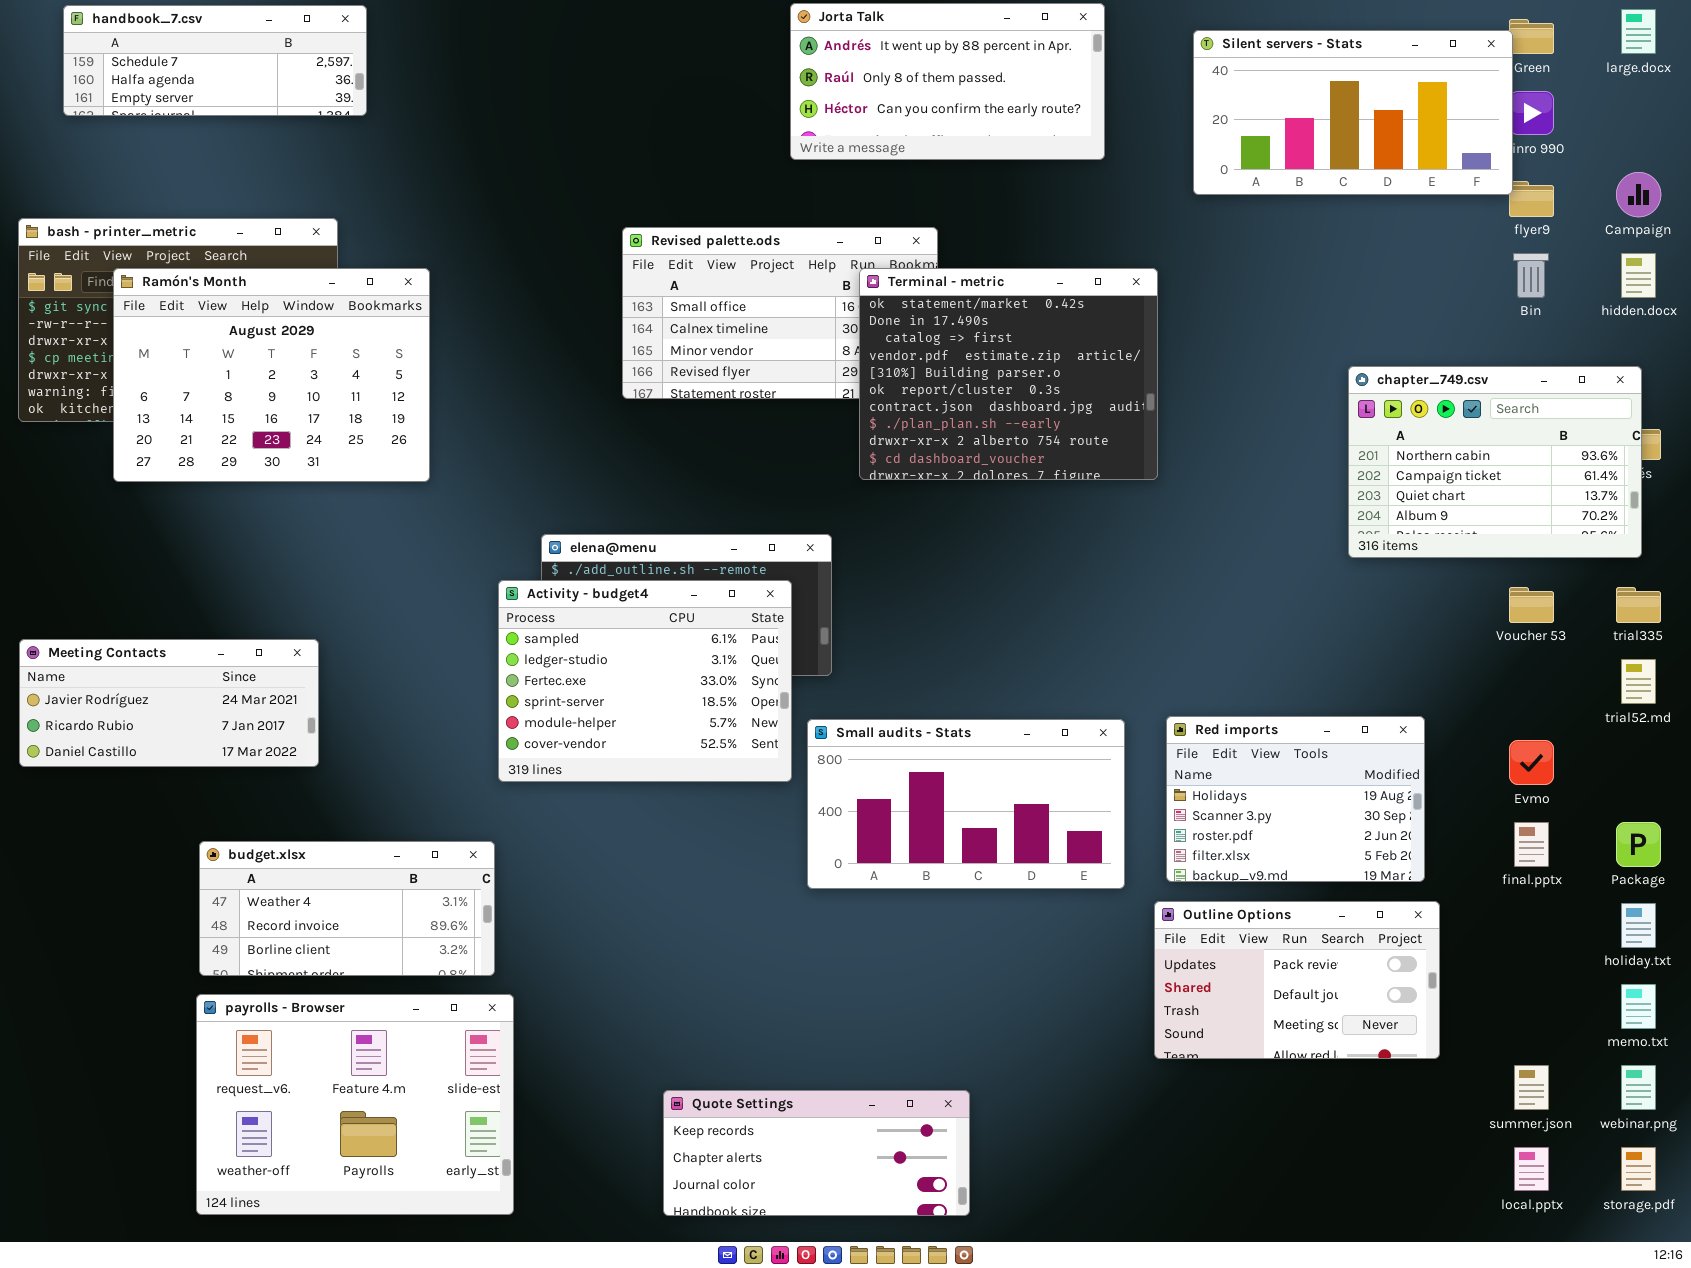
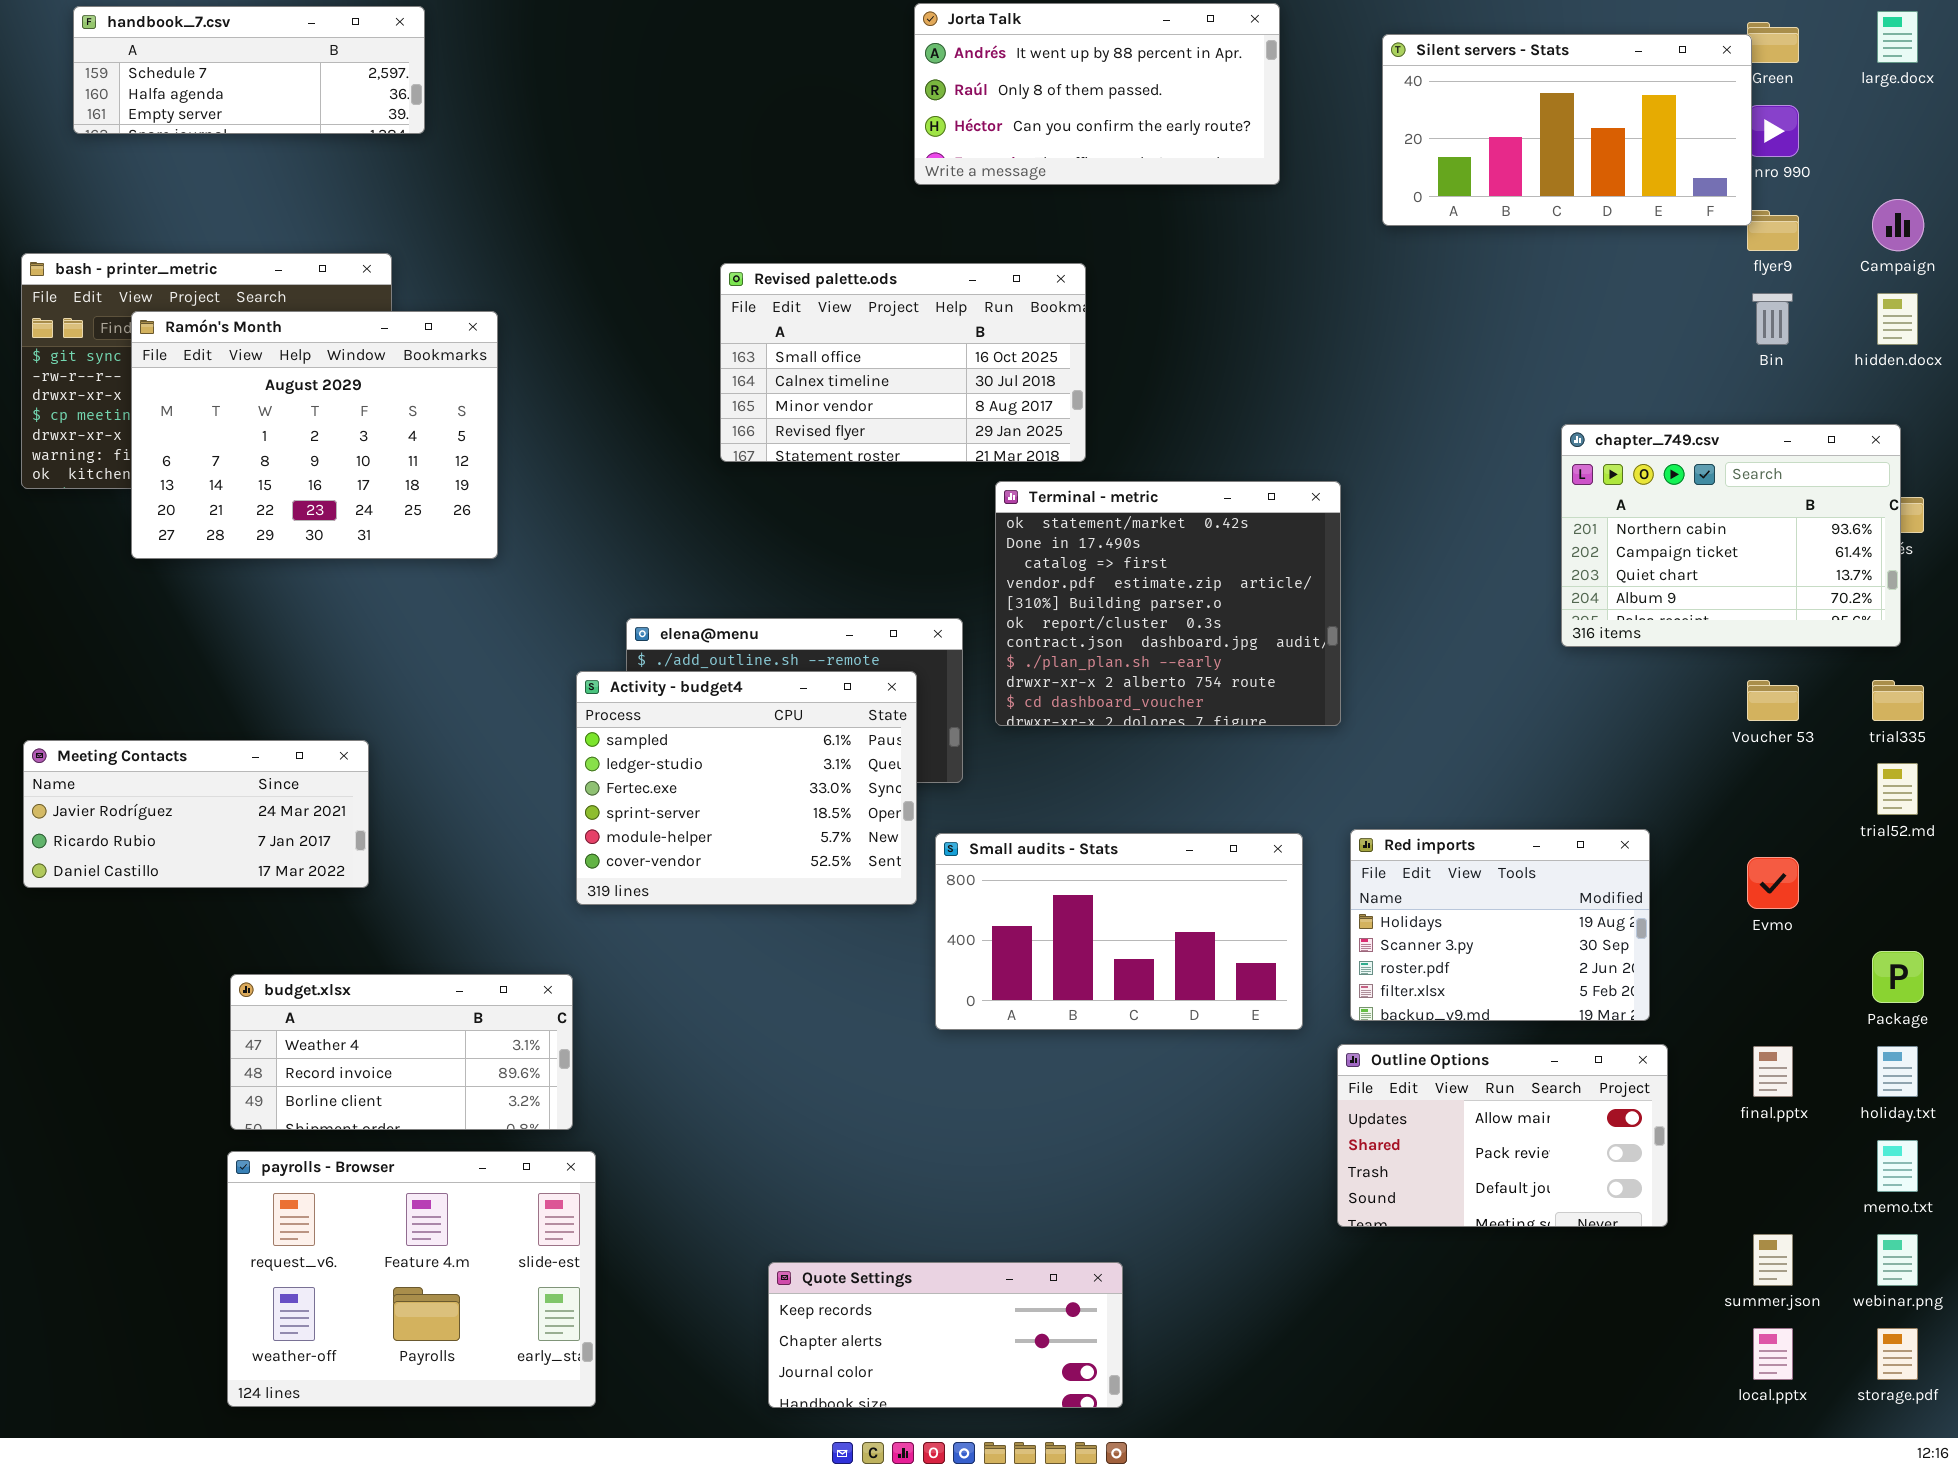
Terminal - metric: [859,268,1158,480] -> [995,481,1341,726], moved
final.pptx: [1514,822,1549,867] -> [1753,1046,1793,1097], moved
Outline Options: [1154,901,1440,1059] -> [1337,1044,1668,1227], scrolled up 1 row

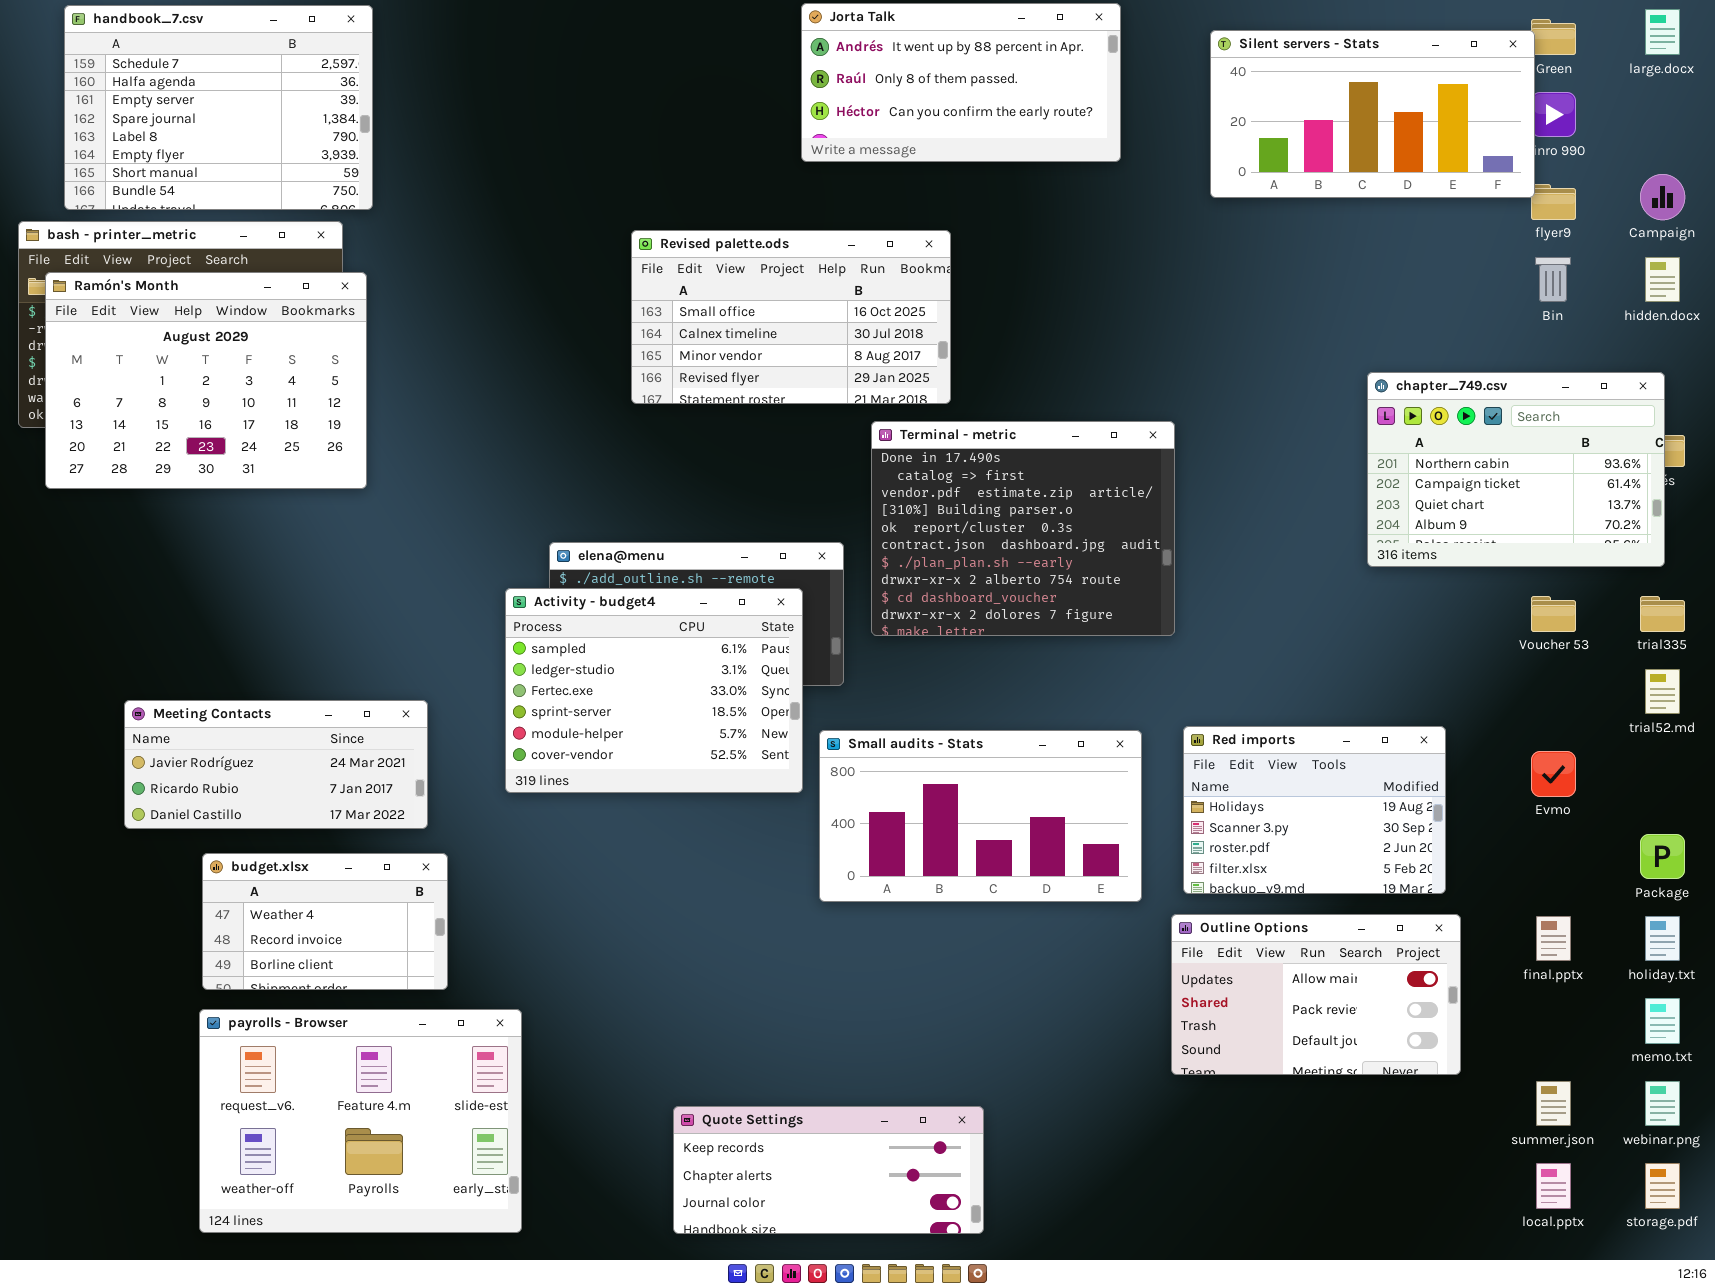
handbook_7.csv: [73,6,425,134] -> [64,5,373,210], resized
Ramón's Month: [131,311,498,559] -> [45,272,367,489], moved
Terminal - metric: [995,481,1341,726] -> [871,421,1175,636], scrolled down 1 row
Meeting Contacts: [23,740,369,888] -> [124,700,428,829], moved
budget.xlsx: [230,974,573,1130] -> [202,853,448,990], resized

